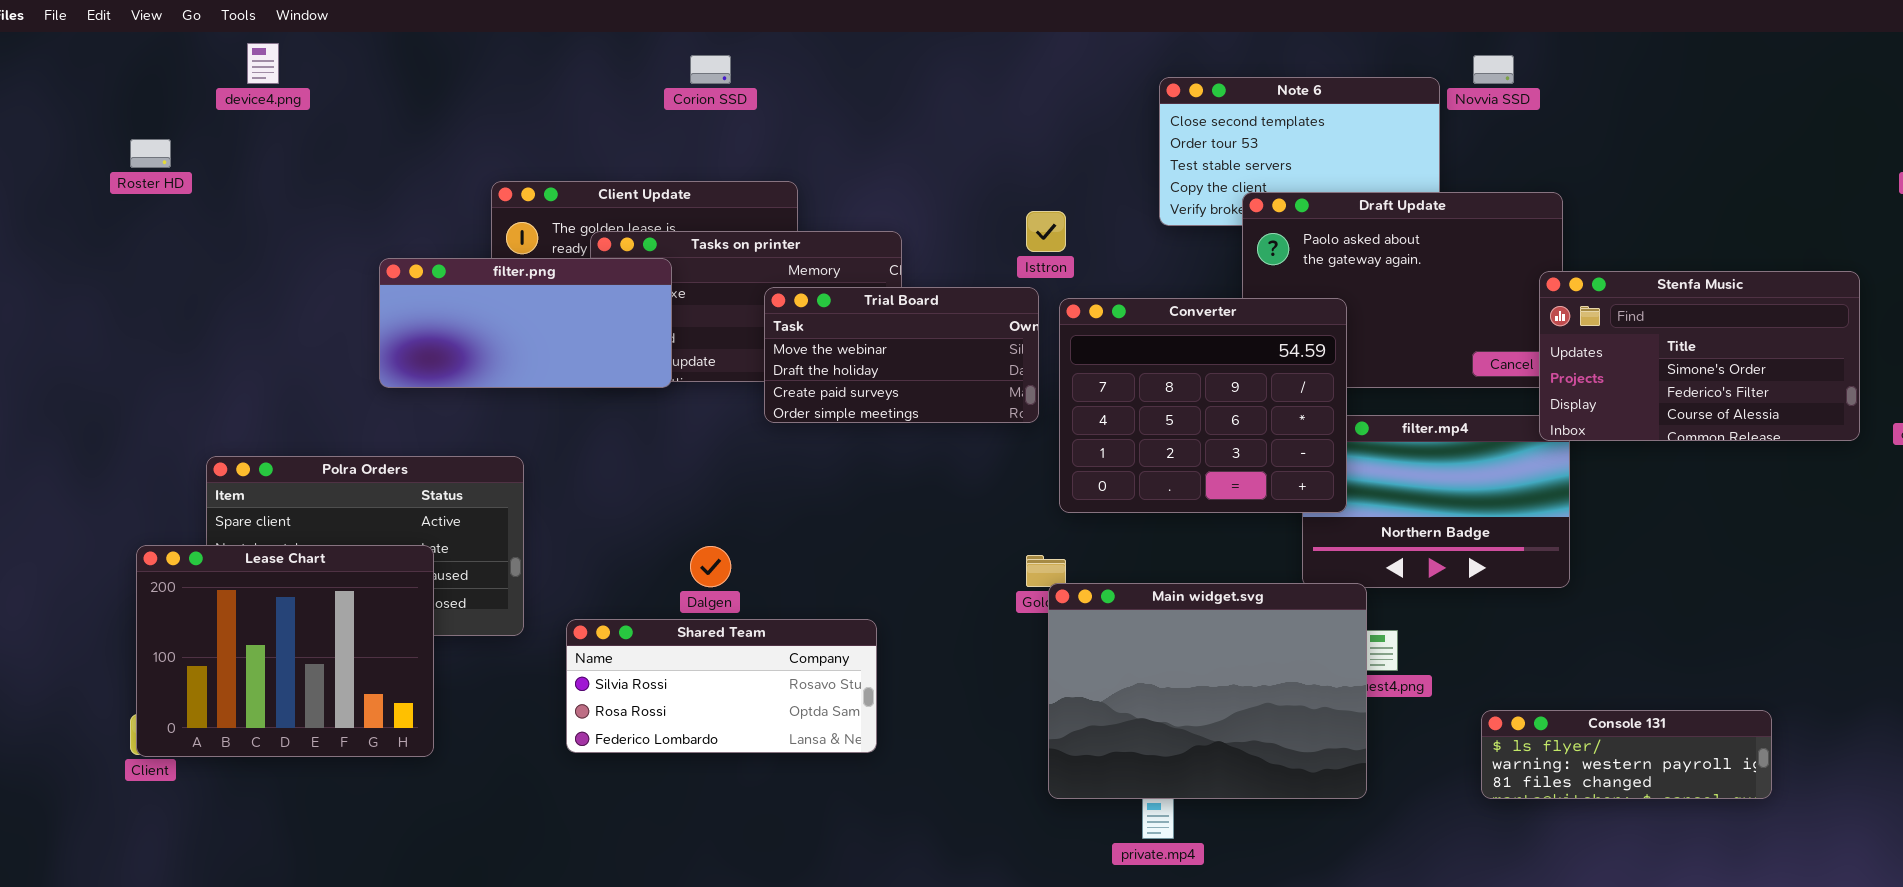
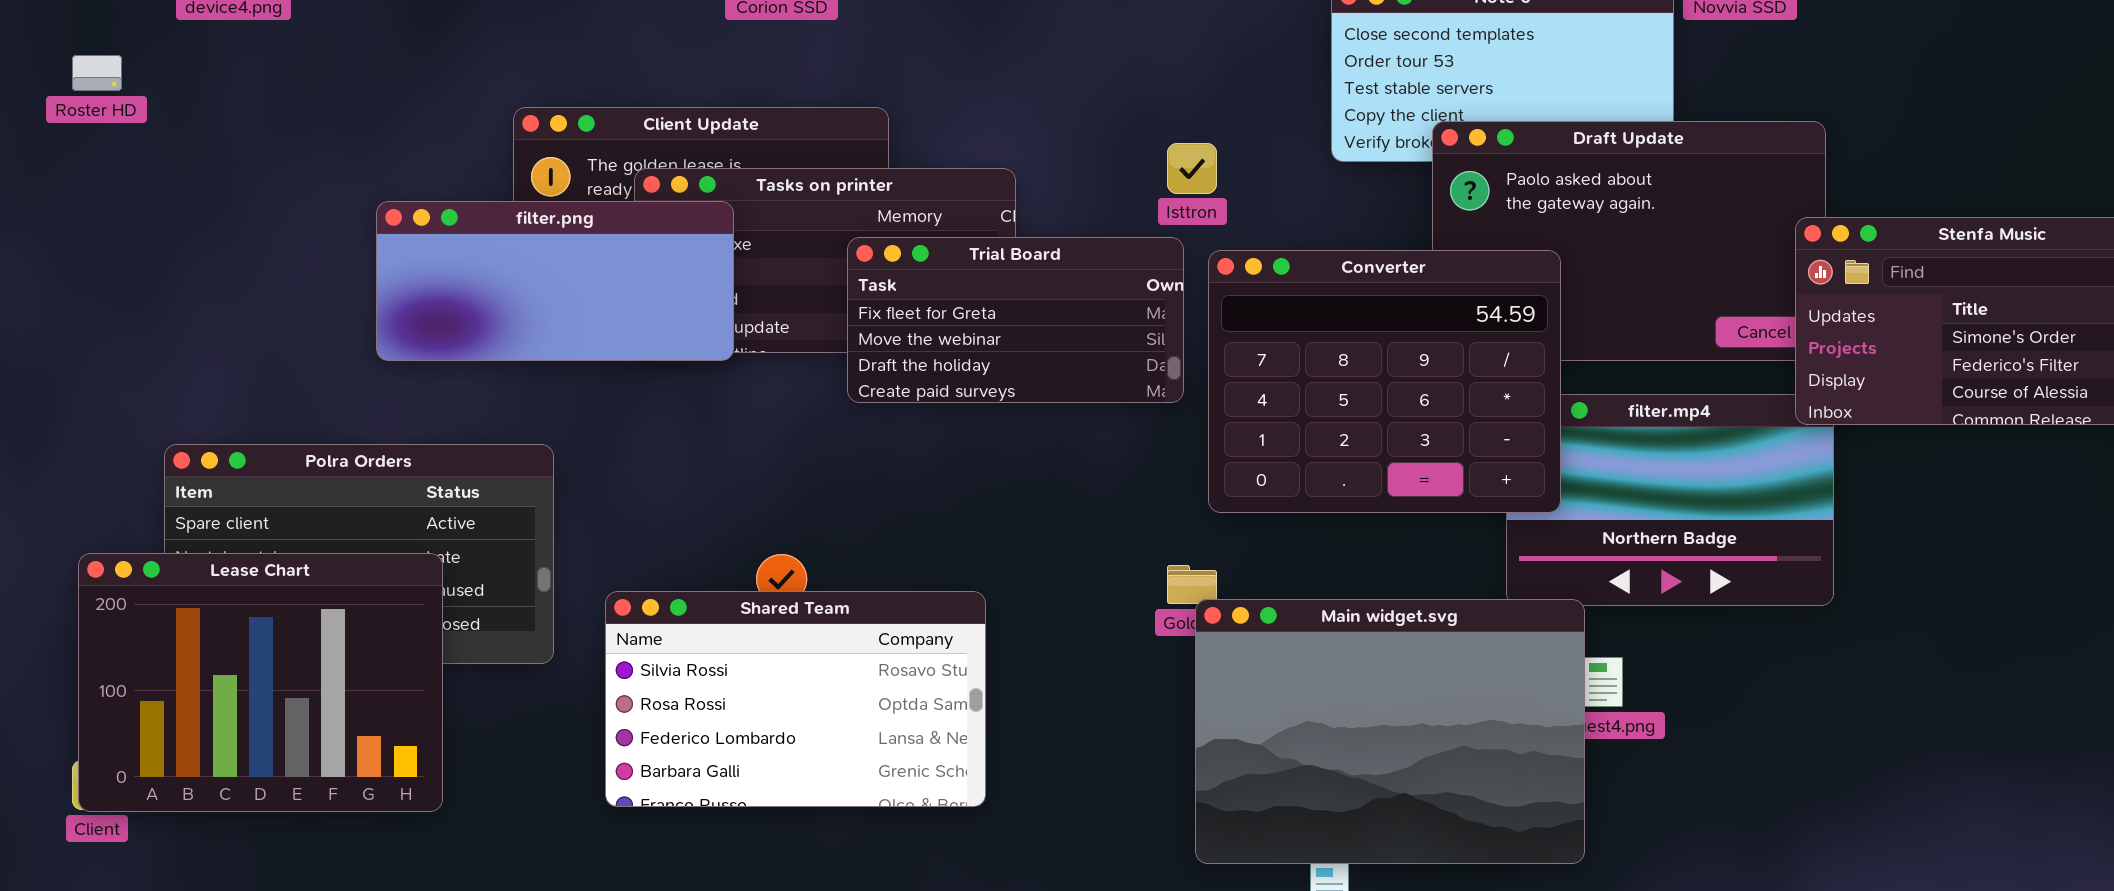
Trial Board: [764,287,1039,423] -> [847,237,1184,403], scrolled up 1 row
Shared Team: [566,619,877,753] -> [605,591,986,807], resized
Console 131: [1481,710,1772,799] -> none, closed

